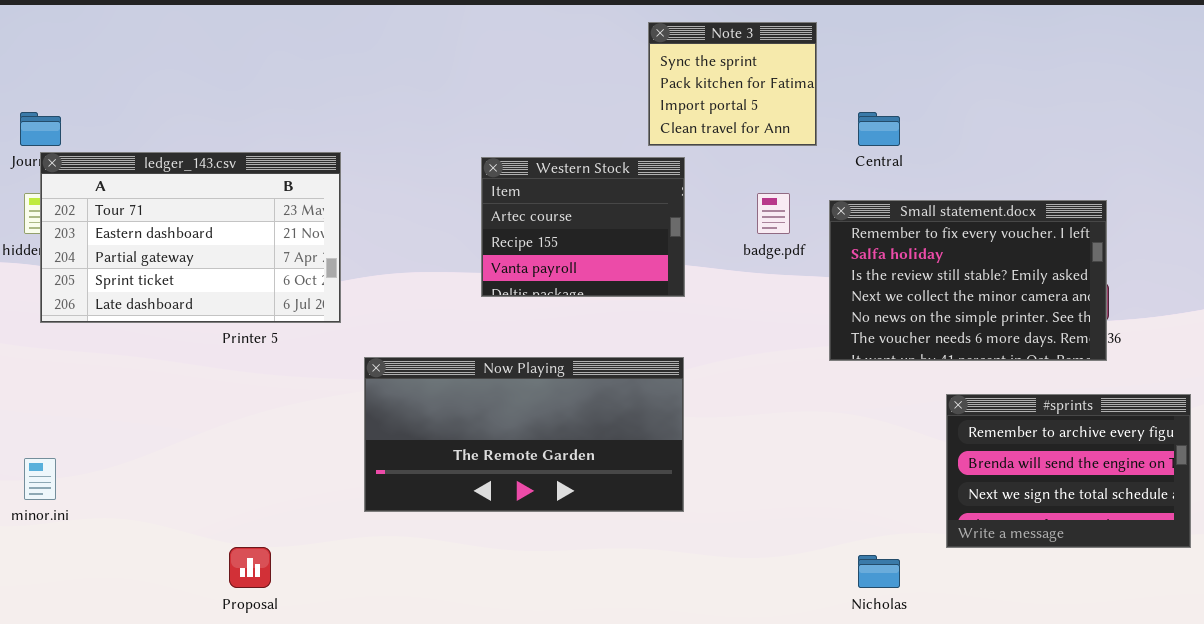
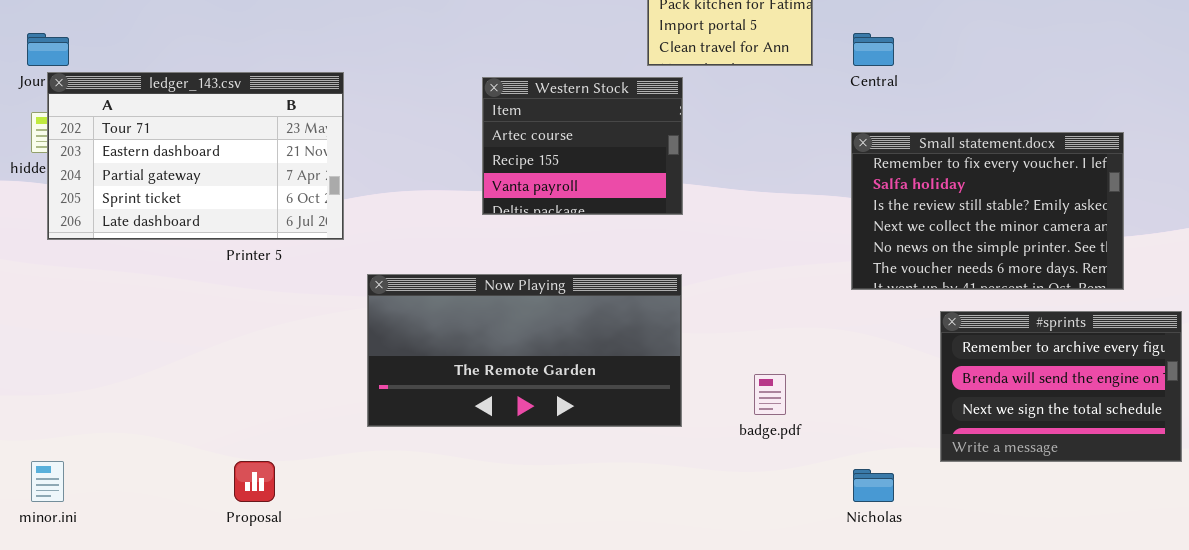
badge.pdf: [757,193,790,234] -> [754,374,786,415], moved
Small statement.docx: [829,200,1107,361] -> [851,132,1124,290], moved
minor.ini: [24,458,56,500] -> [31,461,64,502], moved

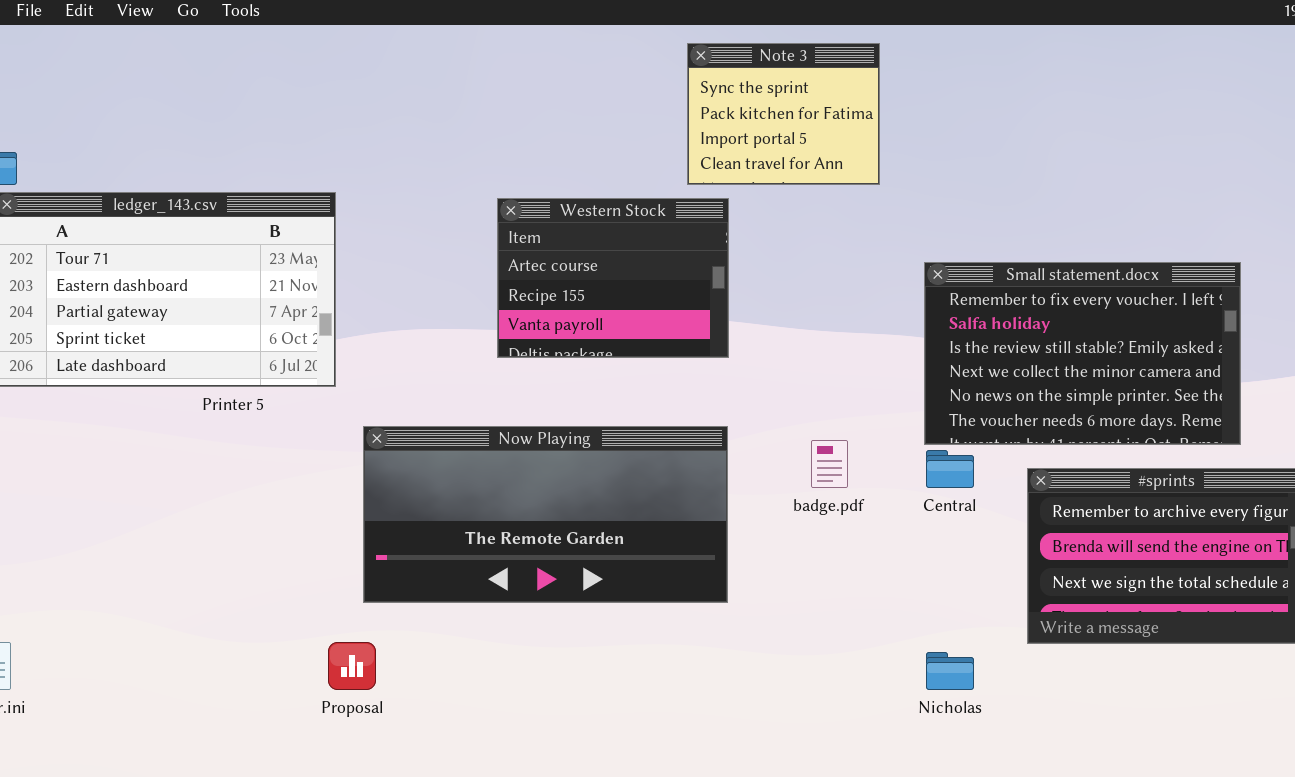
Central: [853,33,894,66] -> [926,450,974,488], moved
badge.pdf: [754,374,786,415] -> [811,440,848,488], moved
Proposal: [234,461,275,502] -> [328,642,376,690], moved

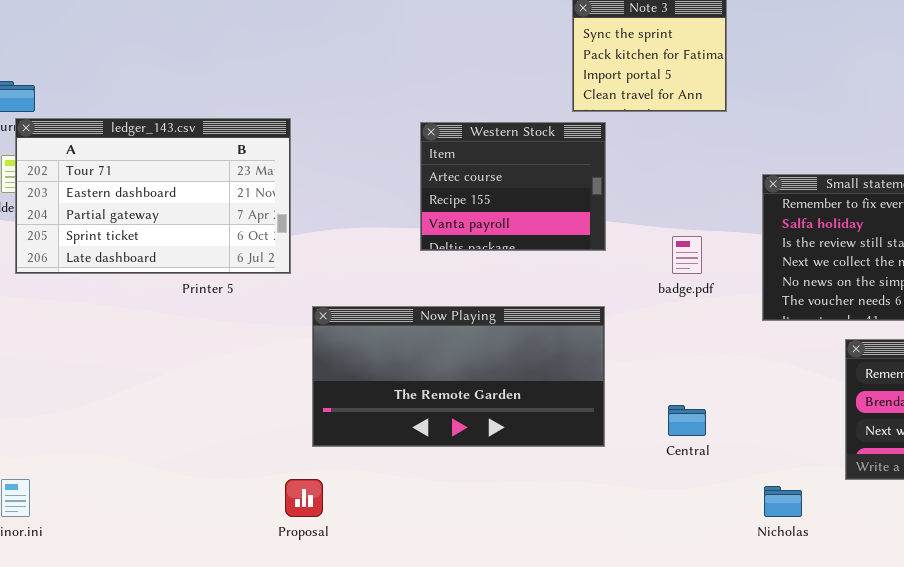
badge.pdf: [811,440,848,488] -> [672,236,702,274], moved
Central: [926,450,974,488] -> [668,405,706,436], moved

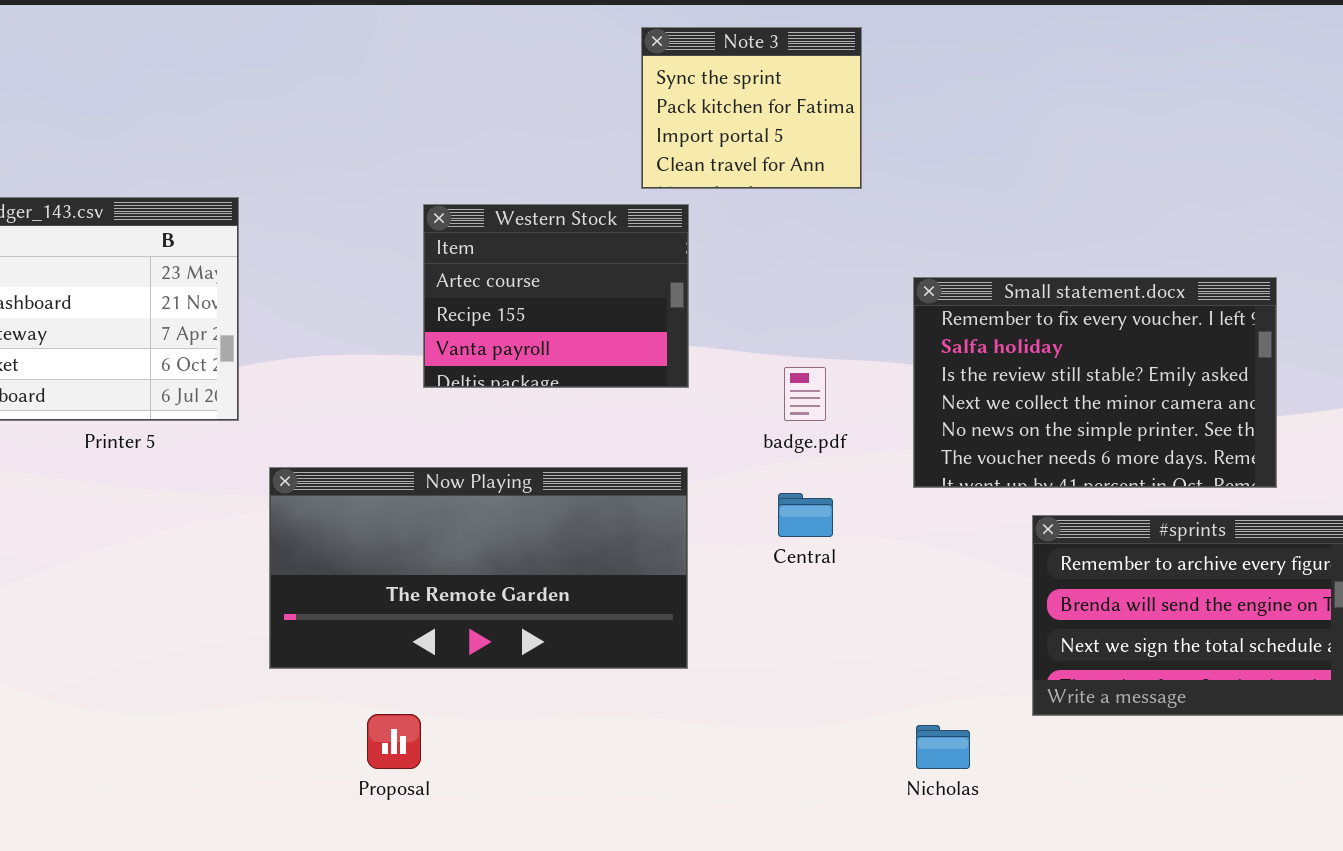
Central: [668,405,706,436] -> [778,493,833,537], moved
Proposal: [285,479,323,517] -> [367,714,421,769], moved

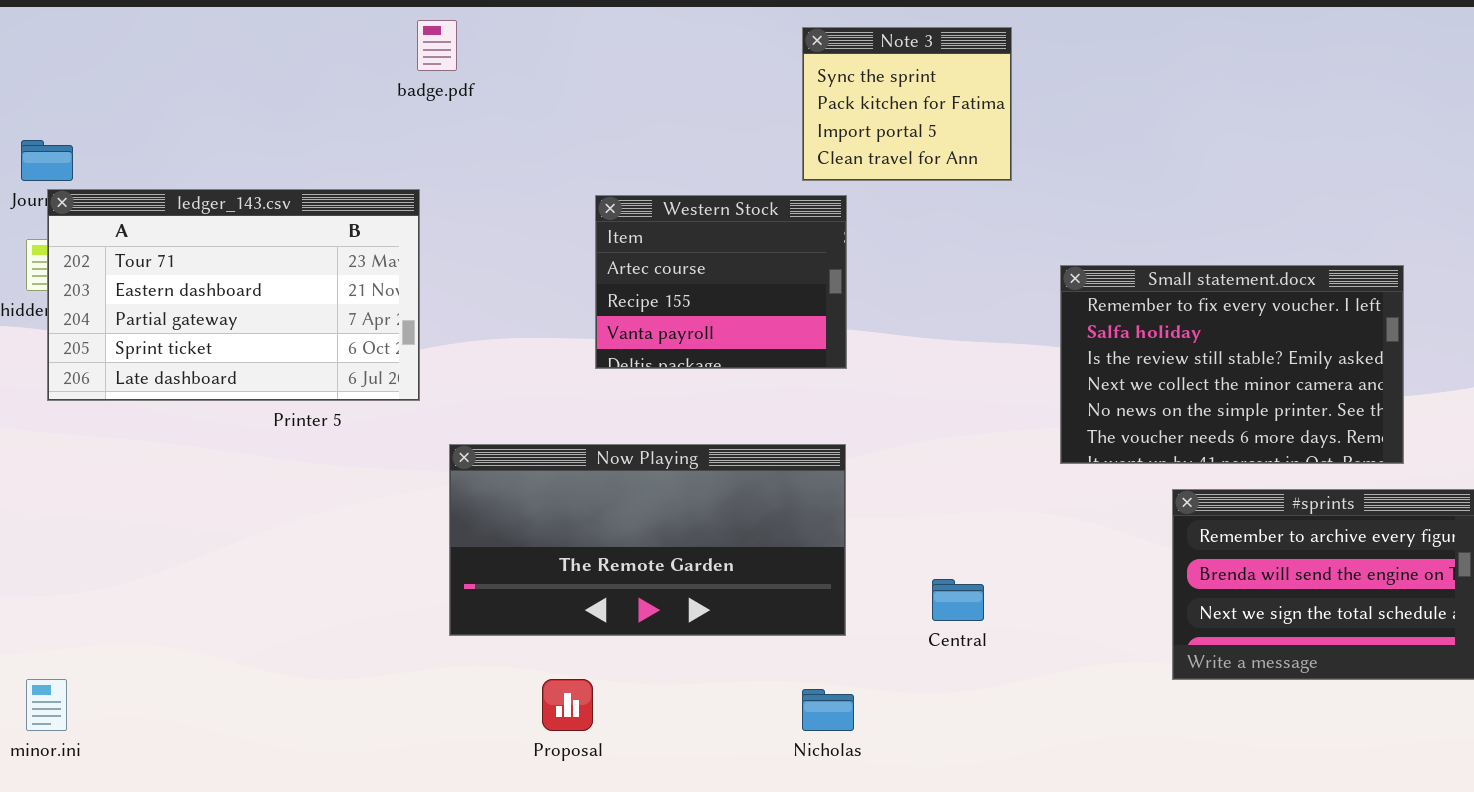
badge.pdf: [784,367,826,421] -> [417,20,457,71], moved
Central: [778,493,833,537] -> [932,579,984,621], moved
Nicholas: [916,725,970,769] -> [802,689,854,731], moved

